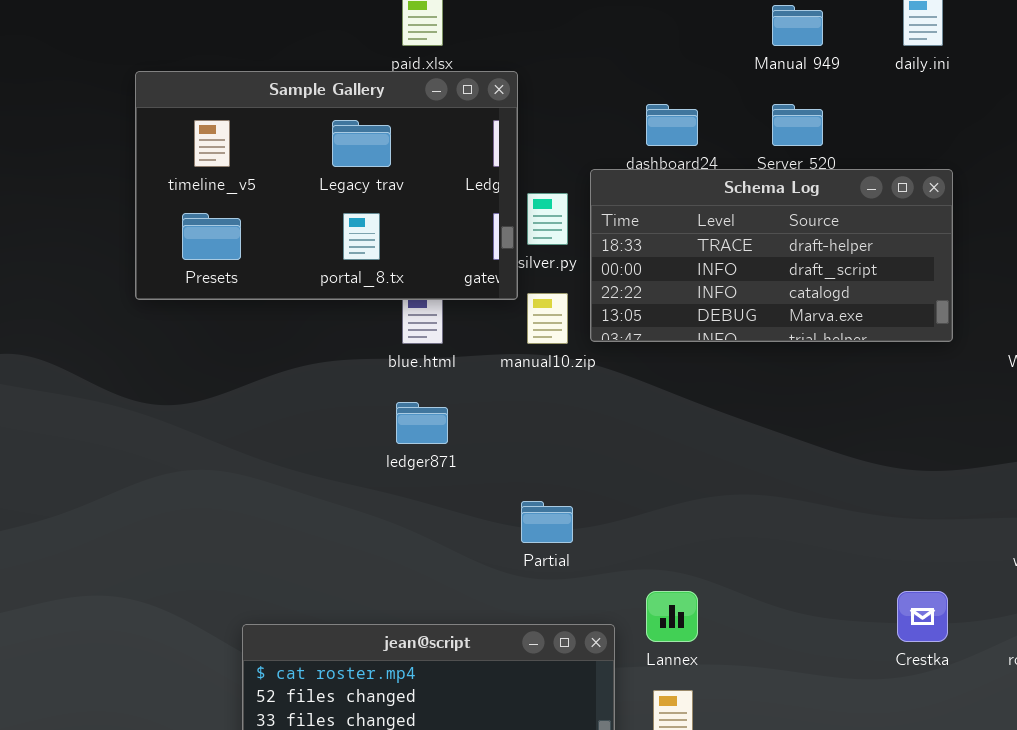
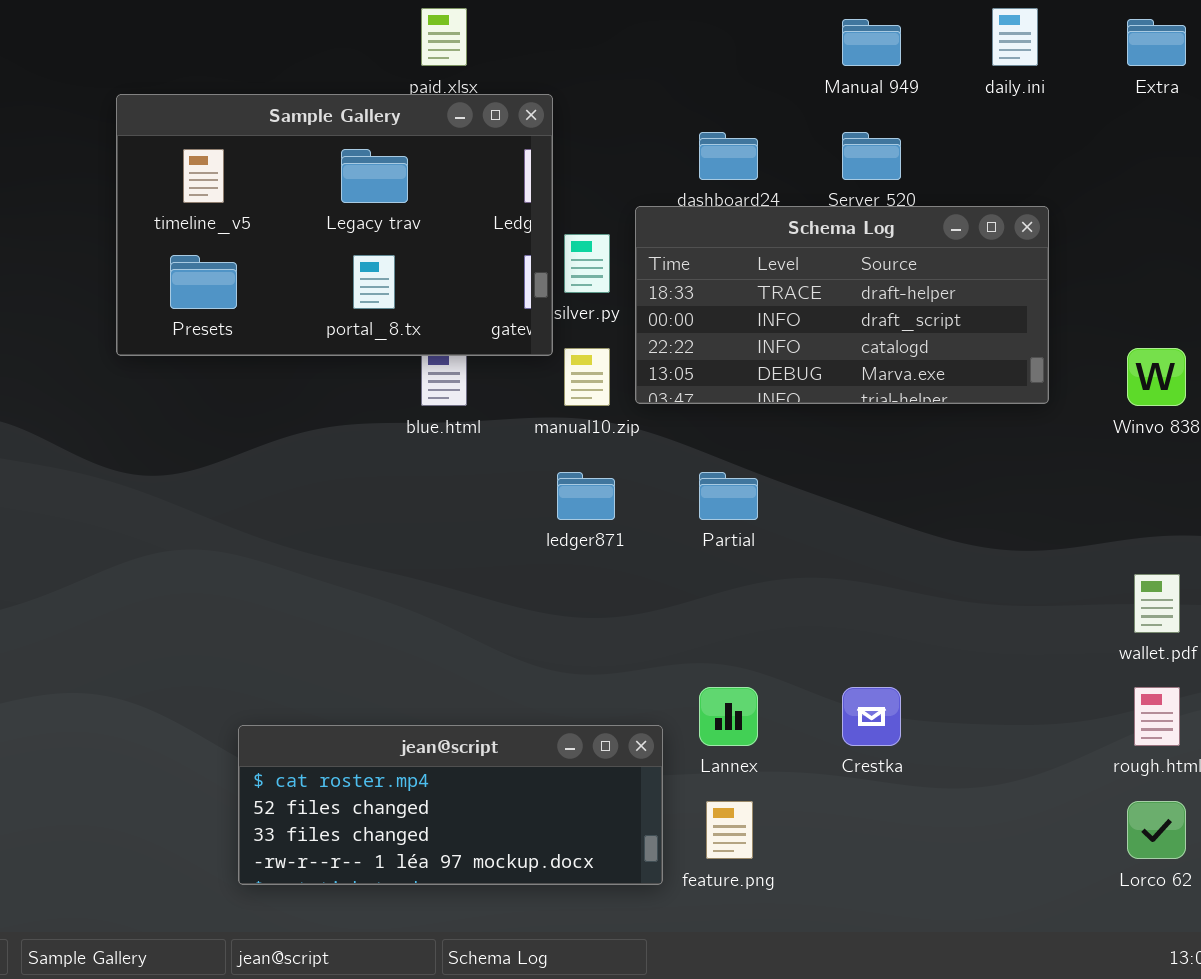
ledger871: [396,402,448,444] -> [557,472,615,520], moved
Partial: [521,501,573,543] -> [699,472,758,520], moved
Crestka: [897,591,948,642] -> [842,687,901,746], moved

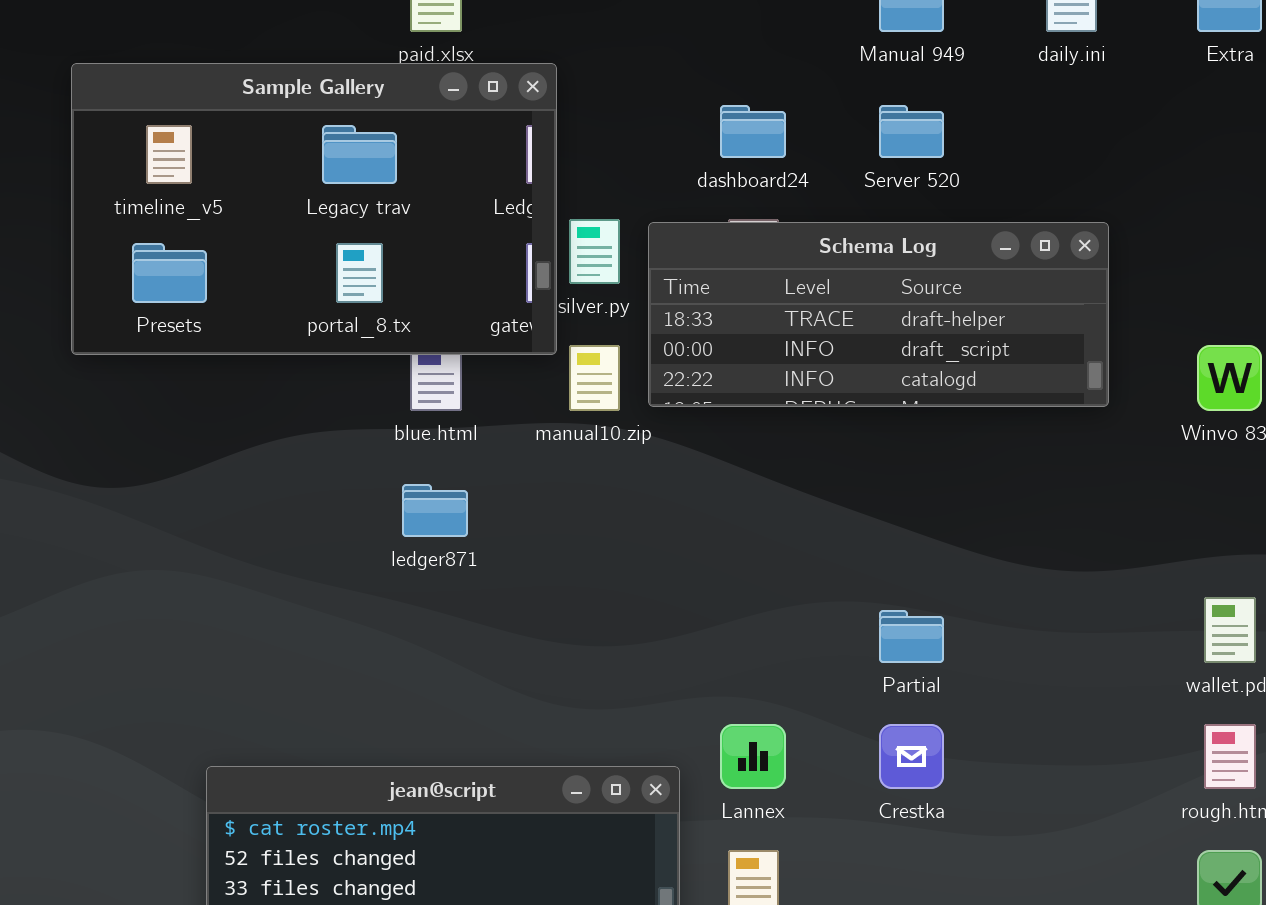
Schema Log: [635,206,1049,404] -> [648,222,1109,407], resized
ledger871: [557,472,615,520] -> [402,484,468,537], moved
Partial: [699,472,758,520] -> [879,610,944,663], moved

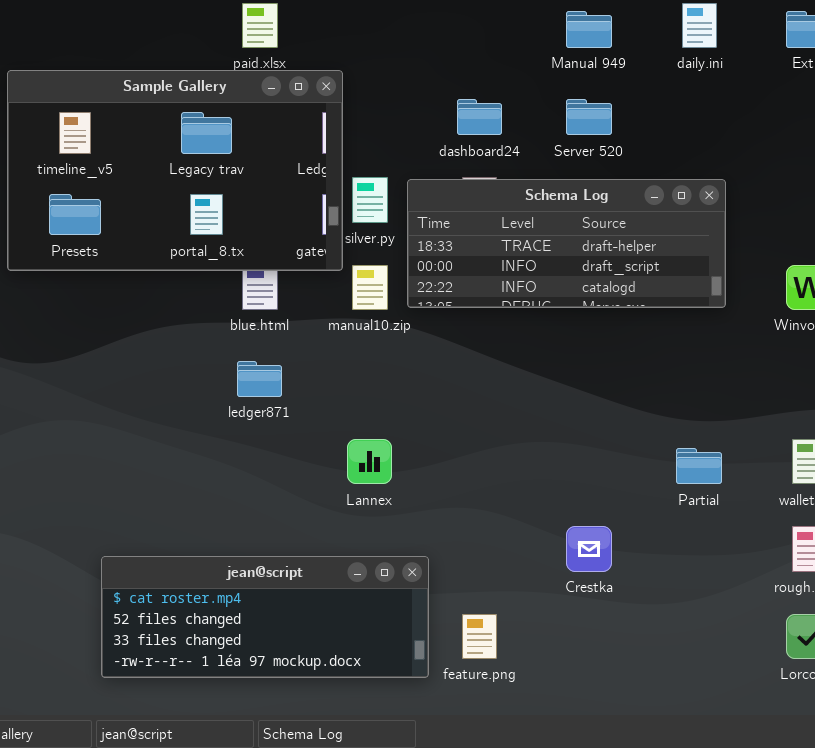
Partial: [879,610,944,663] -> [676,448,722,484], moved
Lannex: [720,724,786,789] -> [347,439,392,484], moved

